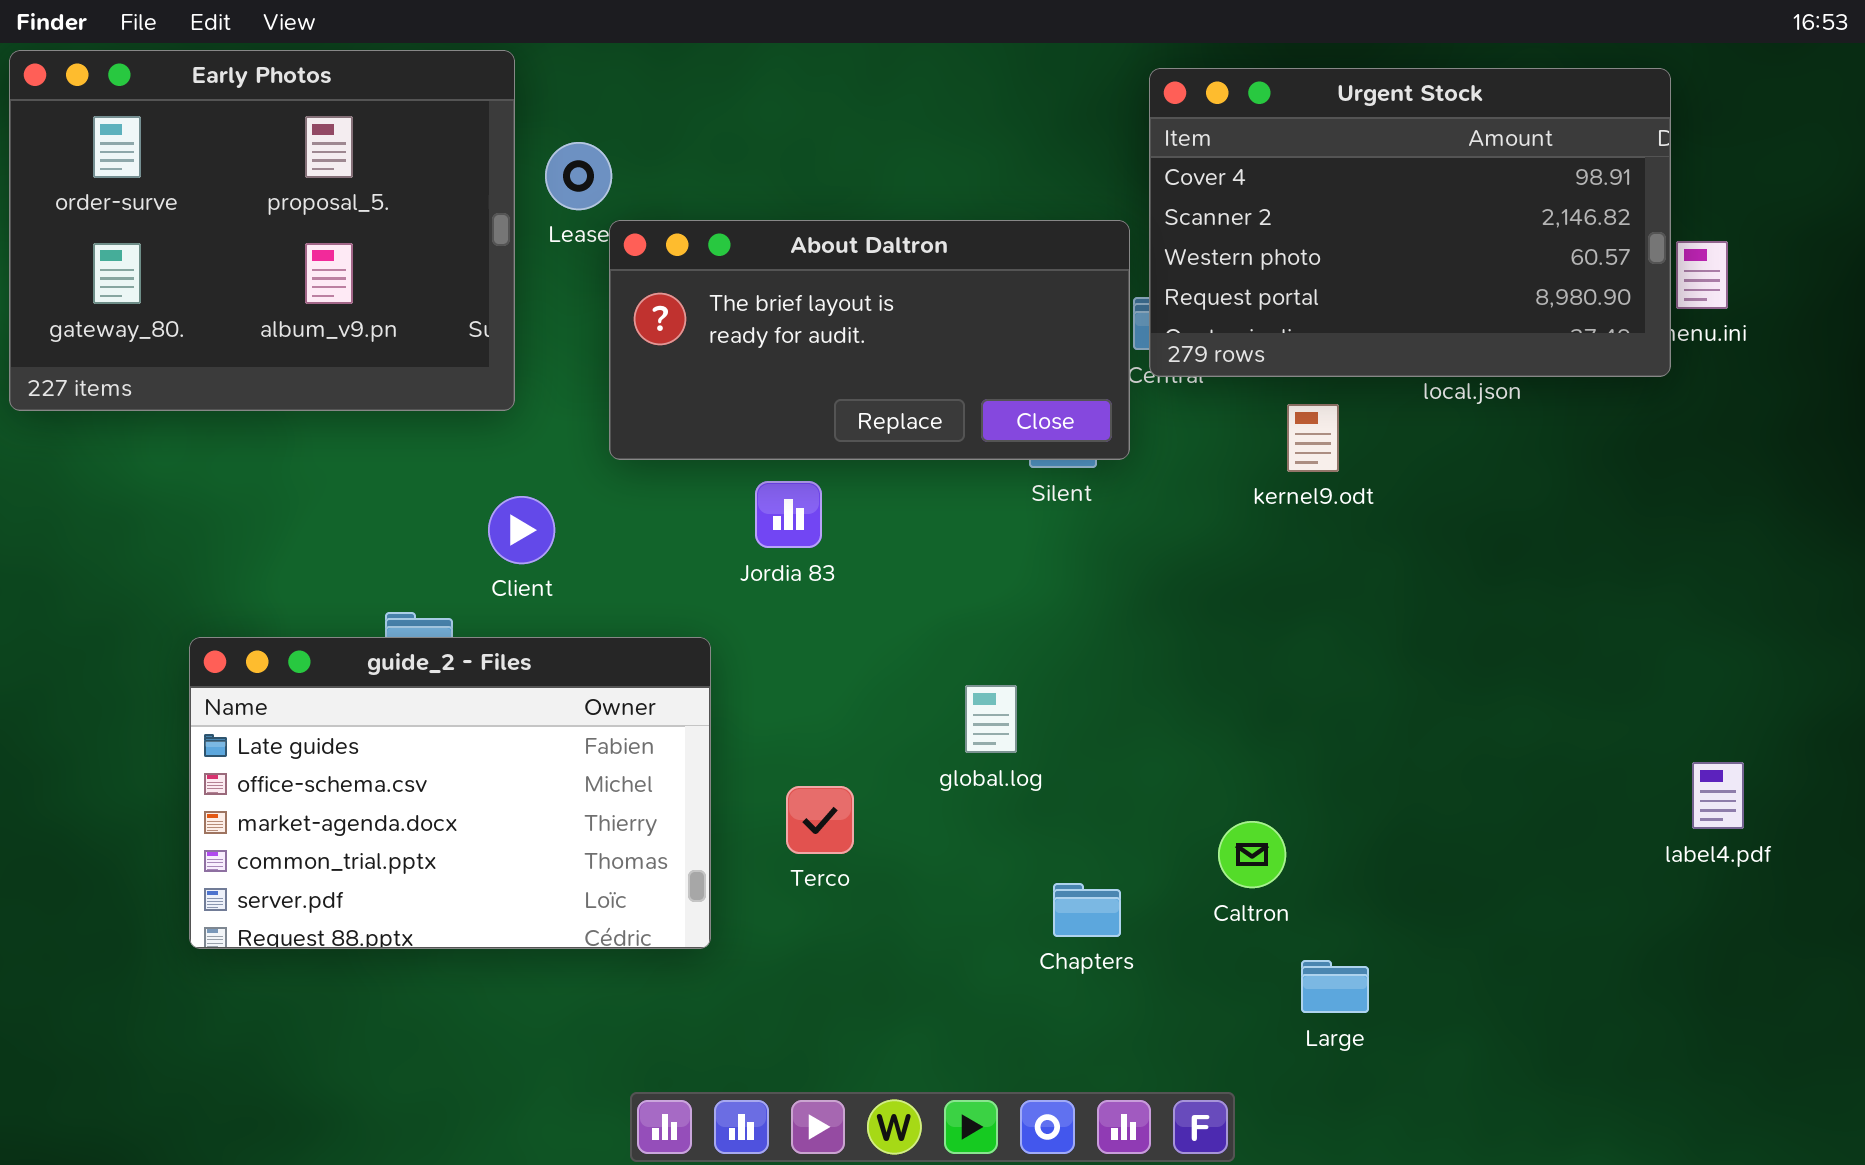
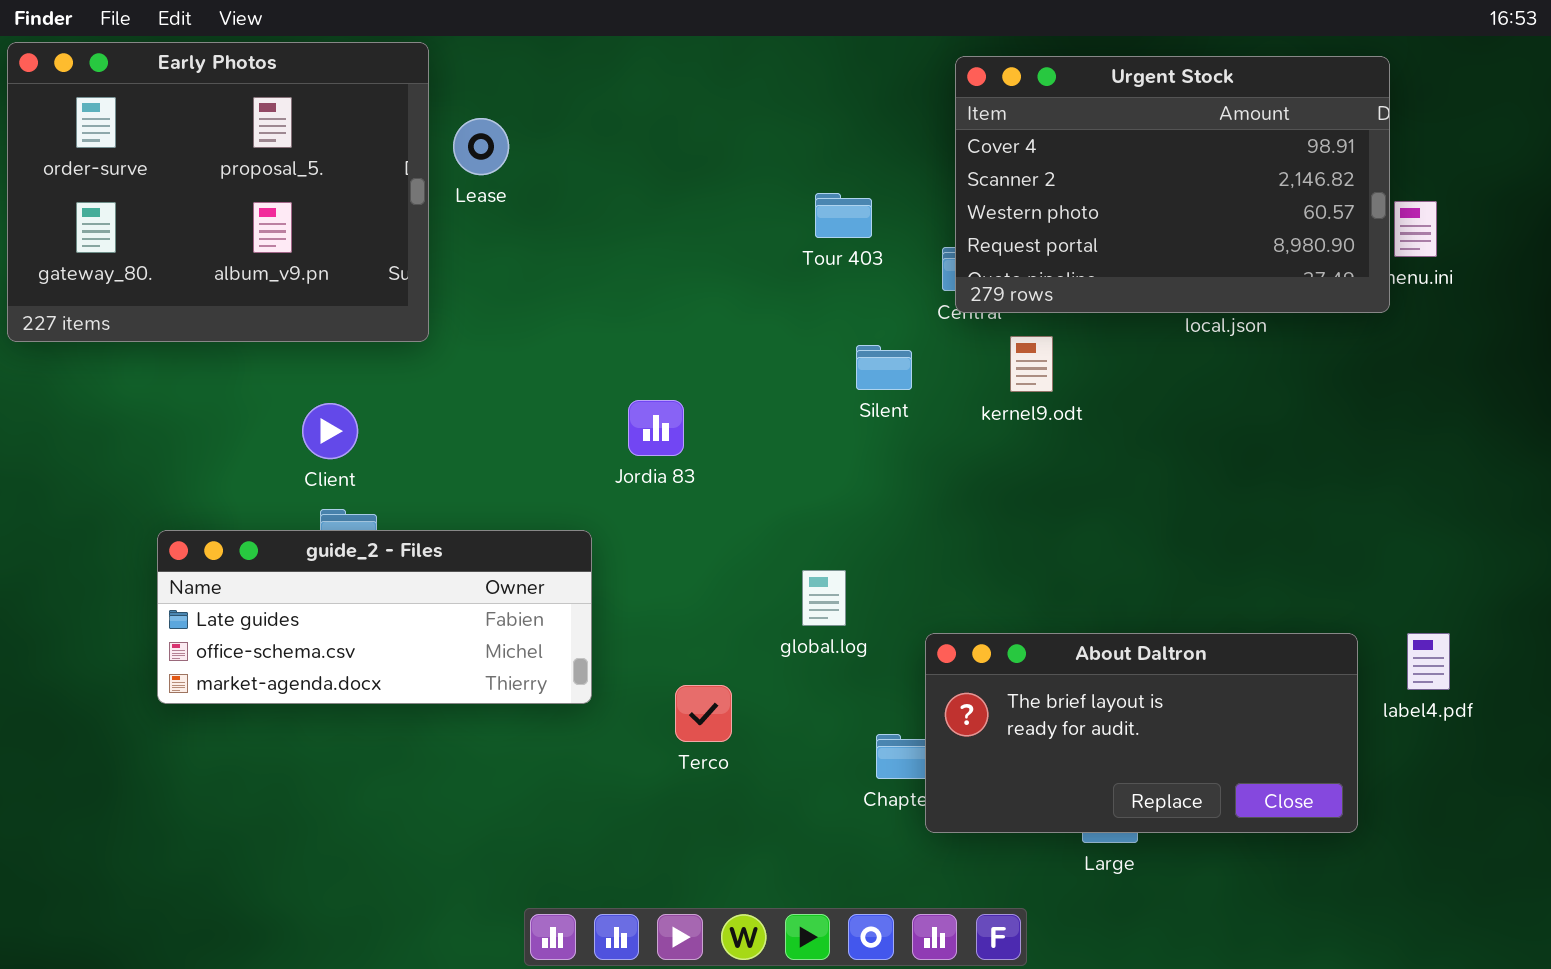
About Daltron: [609,220,1130,460] -> [925,633,1358,833], moved
kernel9.odt: [1287,404,1339,472] -> [1010,336,1053,392], moved
Client: [488,496,555,564] -> [302,403,358,459], moved
guide_2 - Files: [189,637,711,949] -> [157,530,592,704], resized
Terco: [786,786,854,854] -> [675,685,732,742], moved

